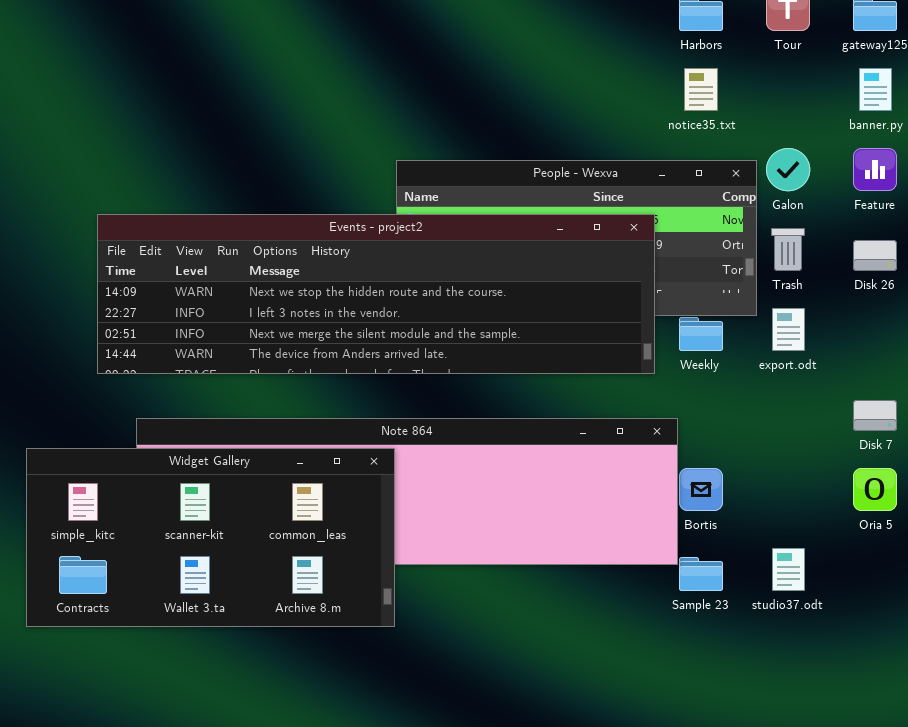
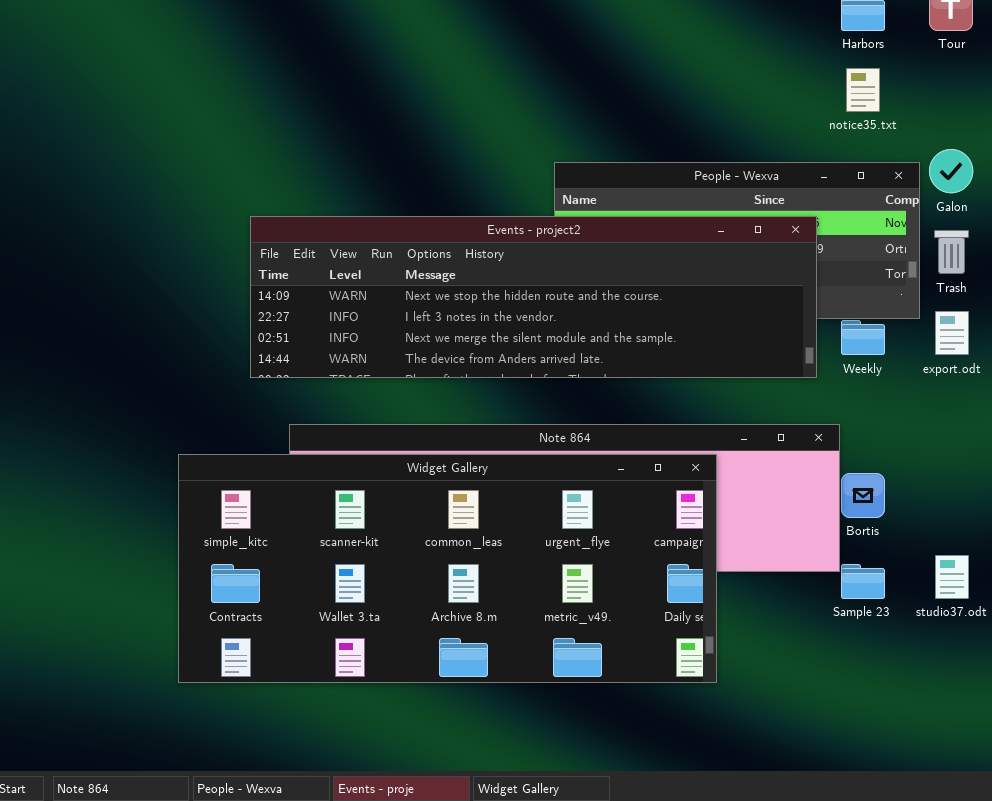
Widget Gallery: [26,448,395,627] -> [178,454,717,683], resized

